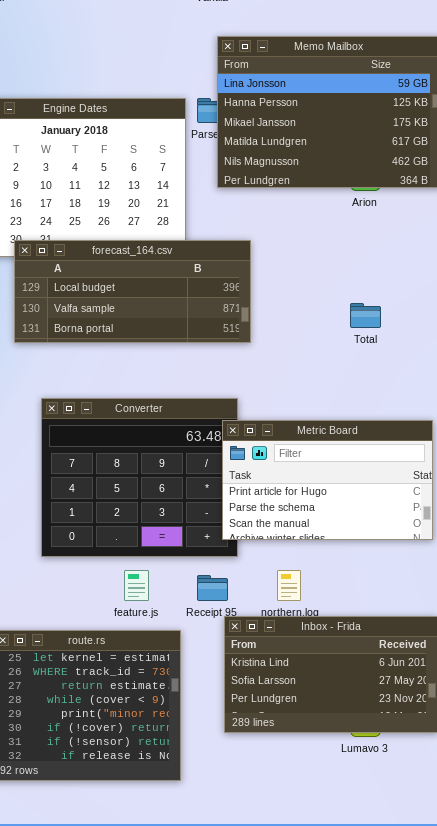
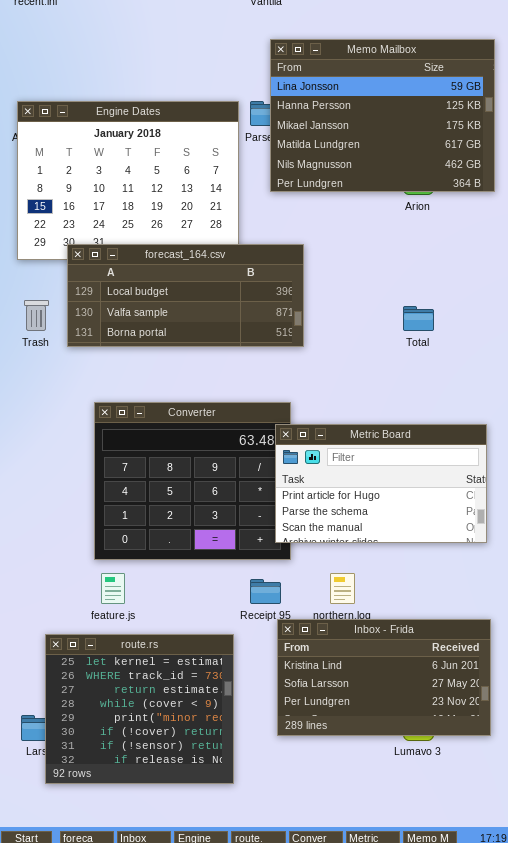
feature.js: [124,570,149,601] -> [101,573,125,604], moved

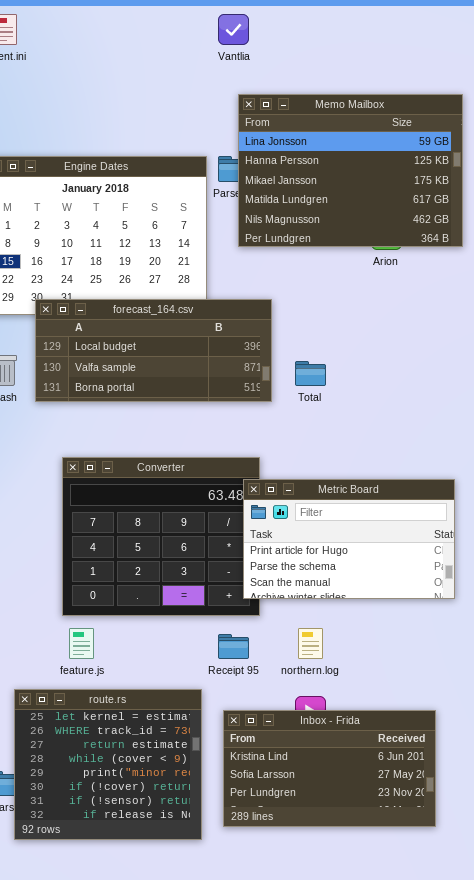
Total: [403,306,434,331] -> [295,361,326,386], moved
Inbox - Frida: [277,619,491,736] -> [223,710,436,827], moved

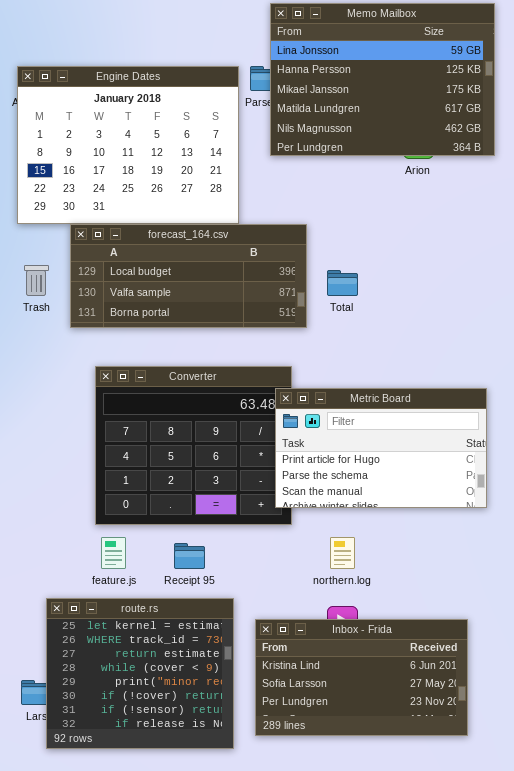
forecast_164.csv: [35,299,272,402] -> [70,224,307,328], moved
Receipt 95: [218,634,249,659] -> [174,543,205,569], moved

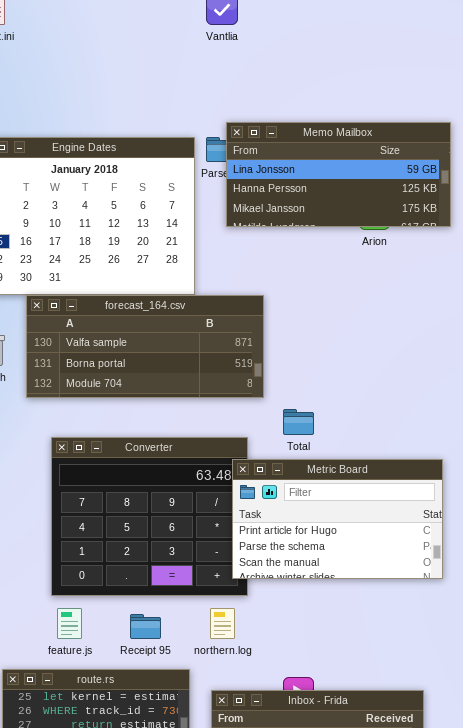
Memo Mailbox: [270,3,495,156] -> [226,122,451,227], resized
forecast_164.csv: [70,224,307,328] -> [26,295,264,398], scrolled down 1 row
Total: [327,270,358,296] -> [283,409,314,435], moved
northern.log: [330,537,355,569] -> [210,608,235,639], moved

